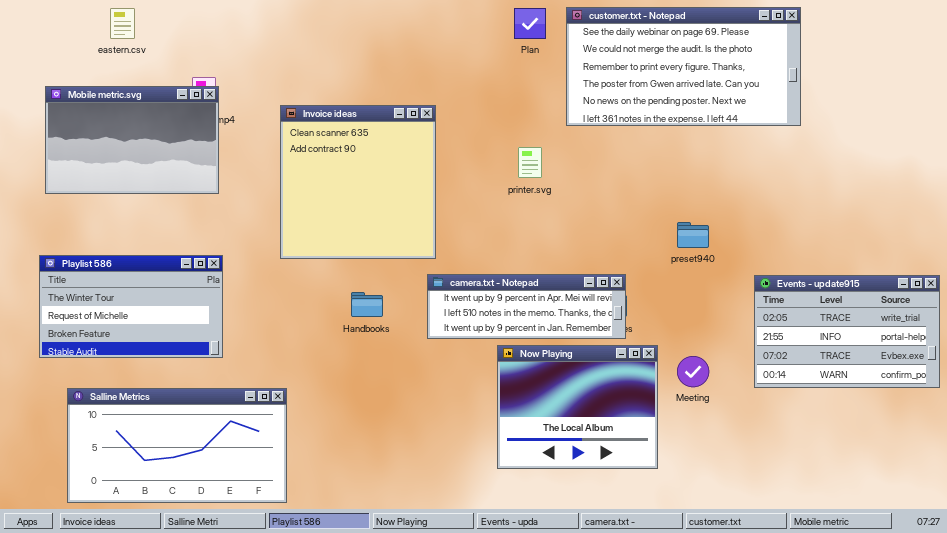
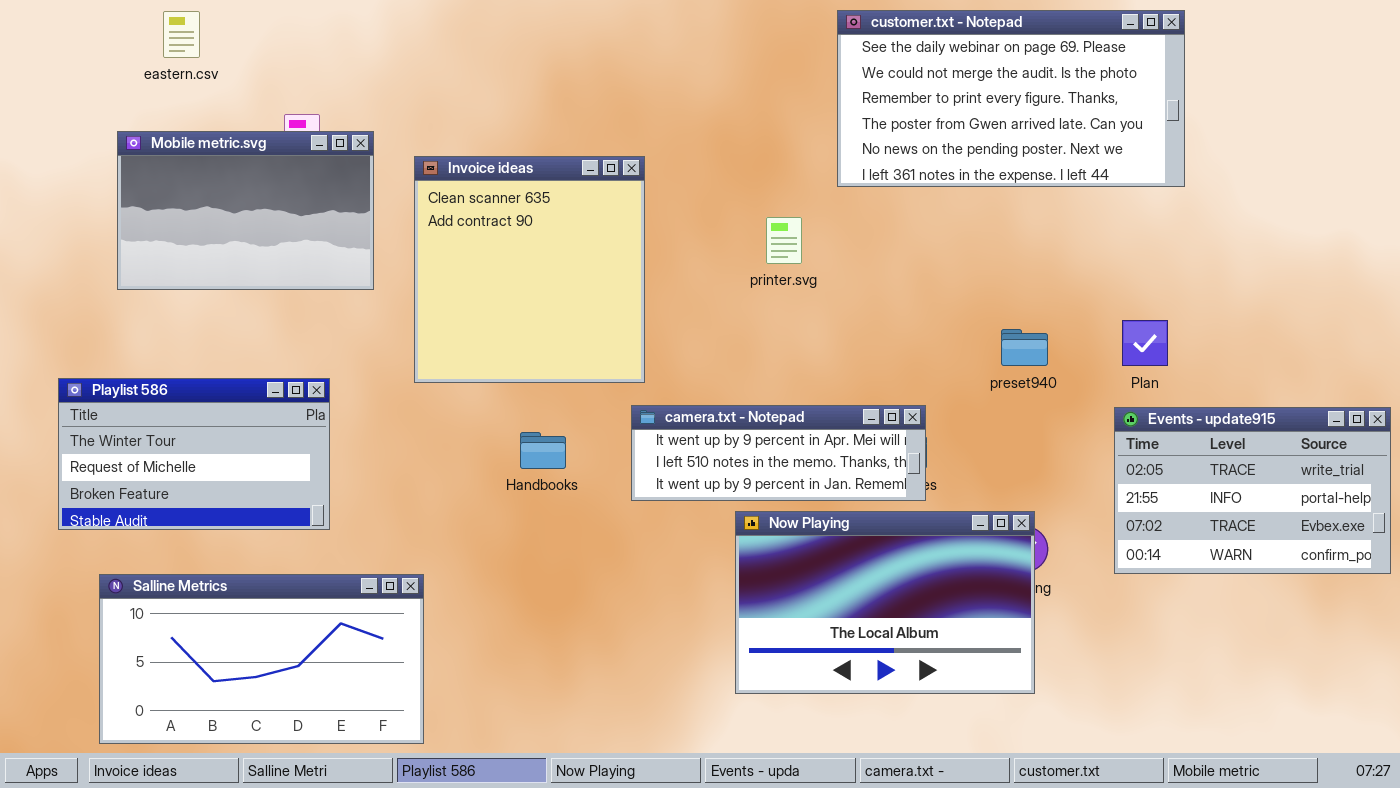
Plan: [514,8,546,39] -> [1122,320,1168,366], moved
Mobile metric.svg: [45,86,219,194] -> [117,131,374,290], moved
Now Playing: [497,345,658,469] -> [735,511,1035,694], resized

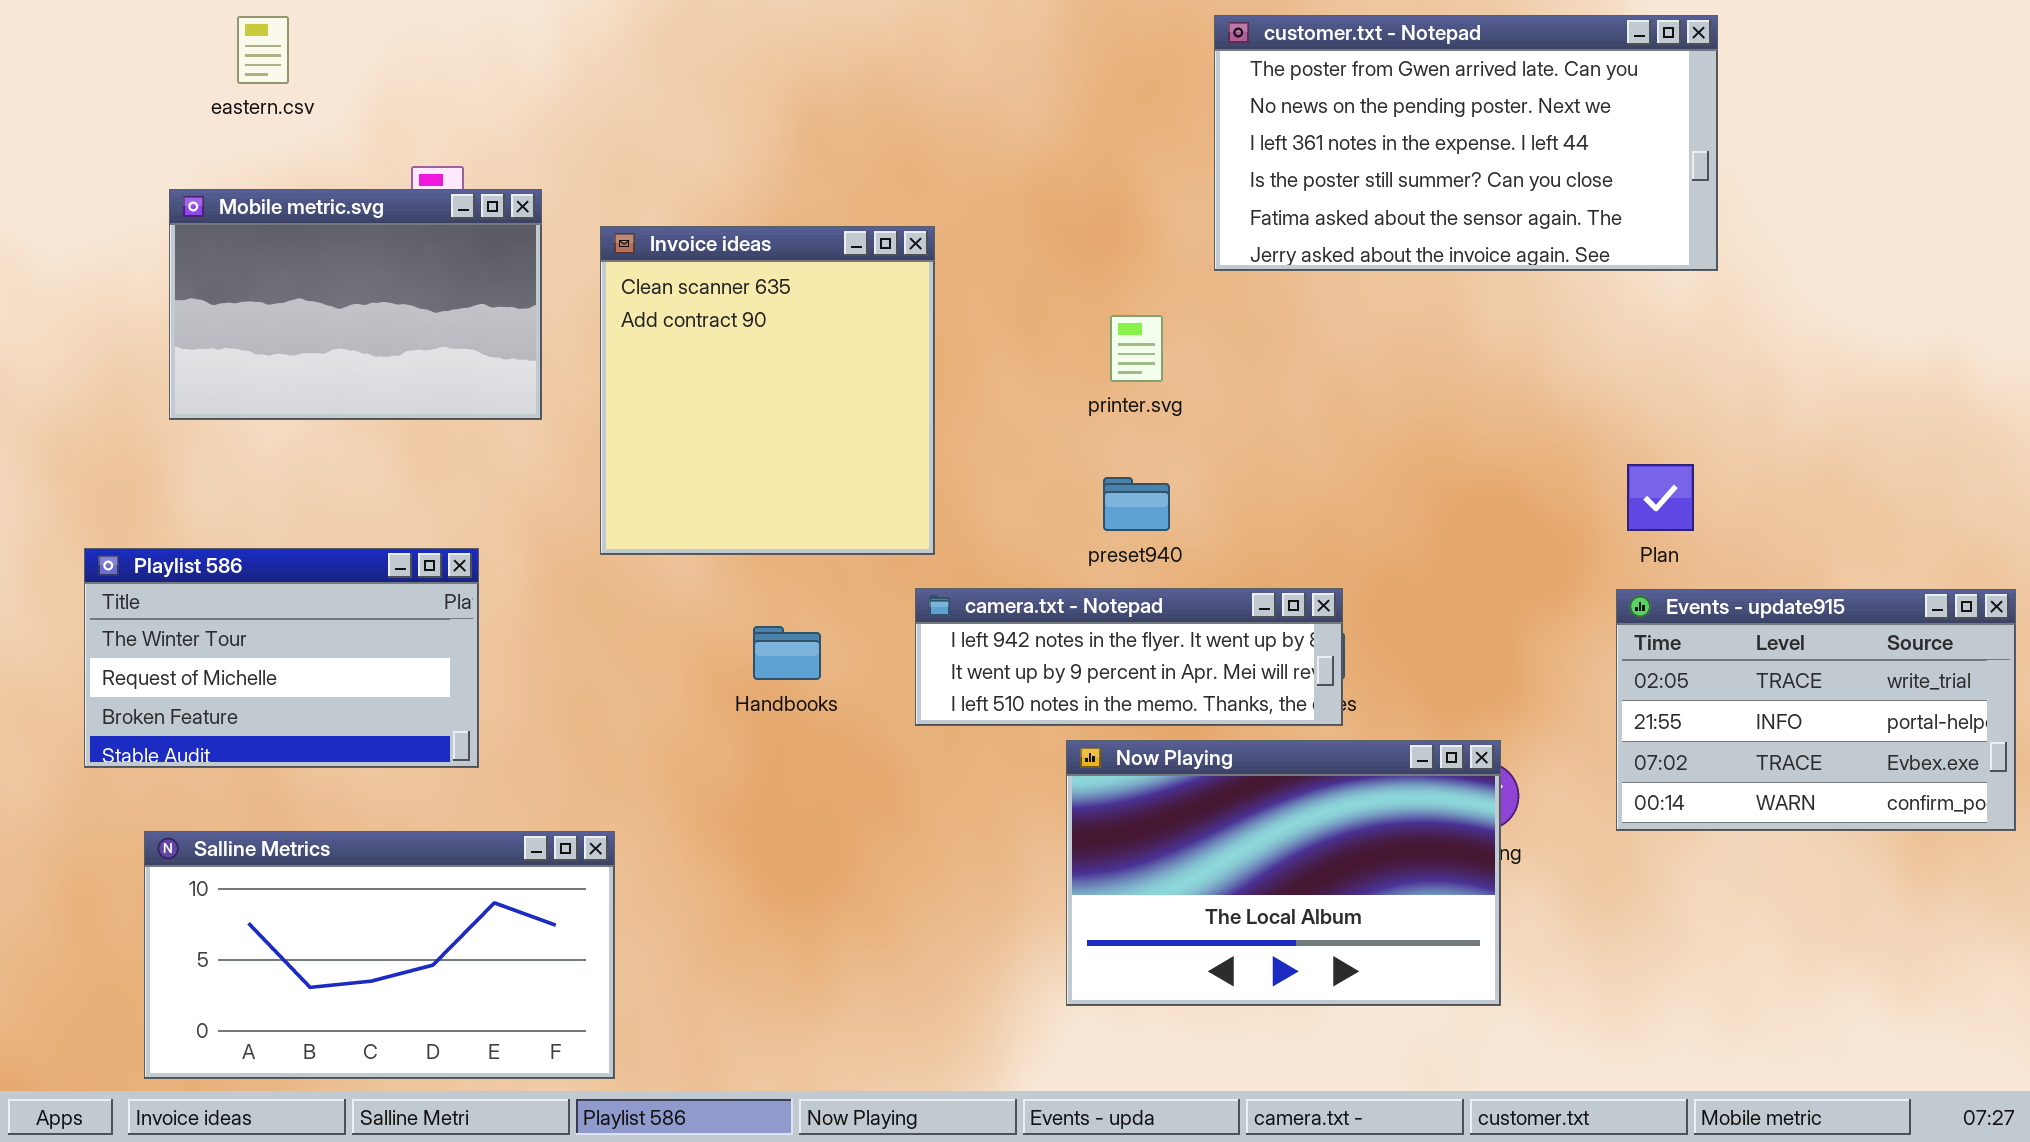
customer.txt - Notepad: [837,10,1185,187] -> [1214,15,1718,271], scrolled down 3 rows
preset940: [1001,329,1048,366] -> [1103,477,1170,531], moved
camera.txt - Notepad: [631,405,926,501] -> [915,588,1343,726], scrolled up 1 row

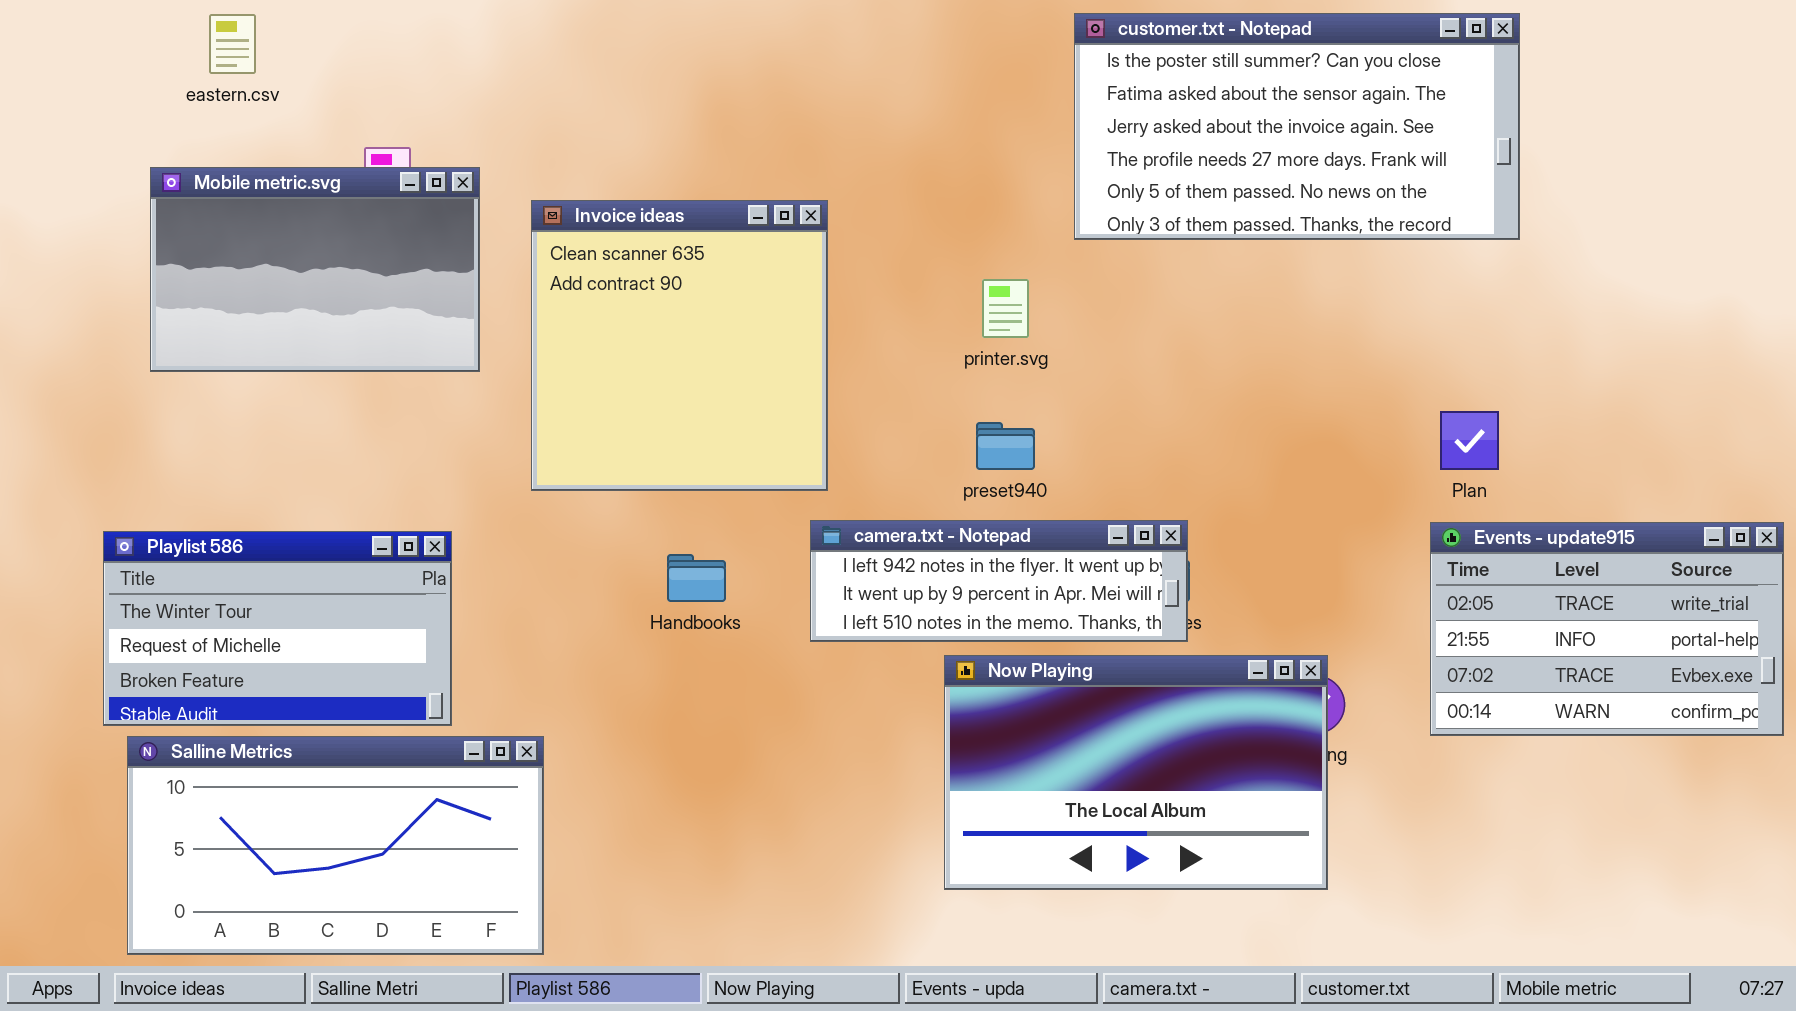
customer.txt - Notepad: [1214,15,1718,271] -> [1074,13,1520,240], scrolled down 3 rows
Playlist 586: [84,548,479,768] -> [103,531,452,726], moved

